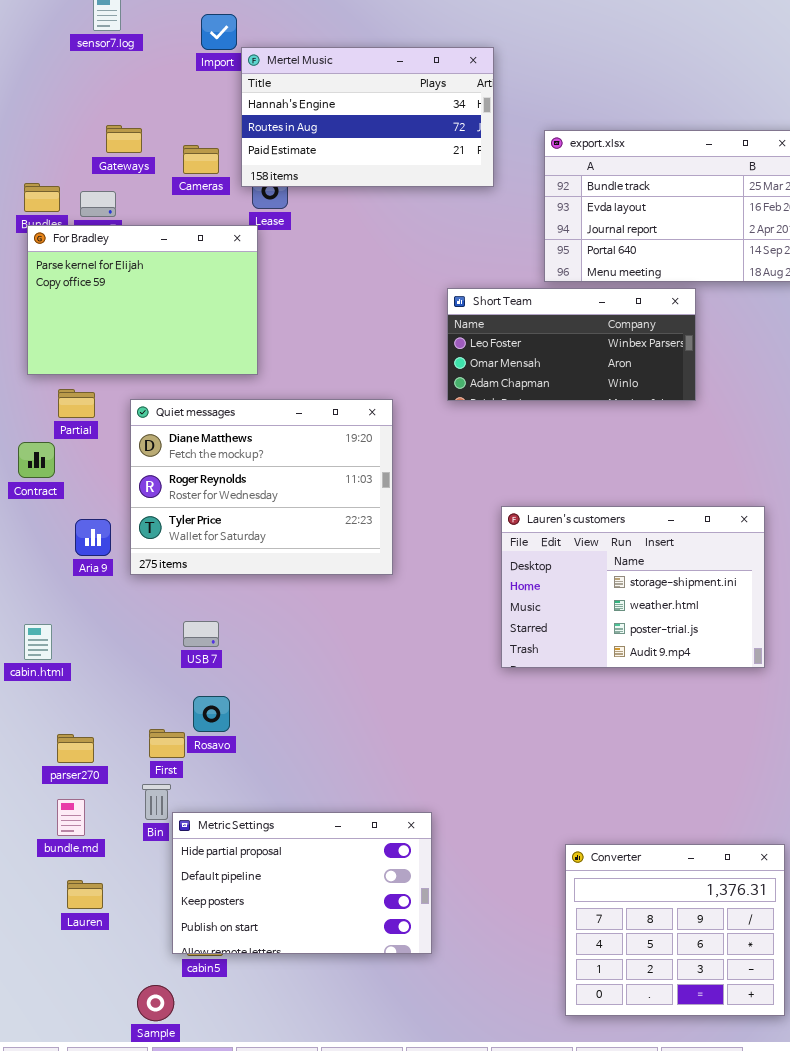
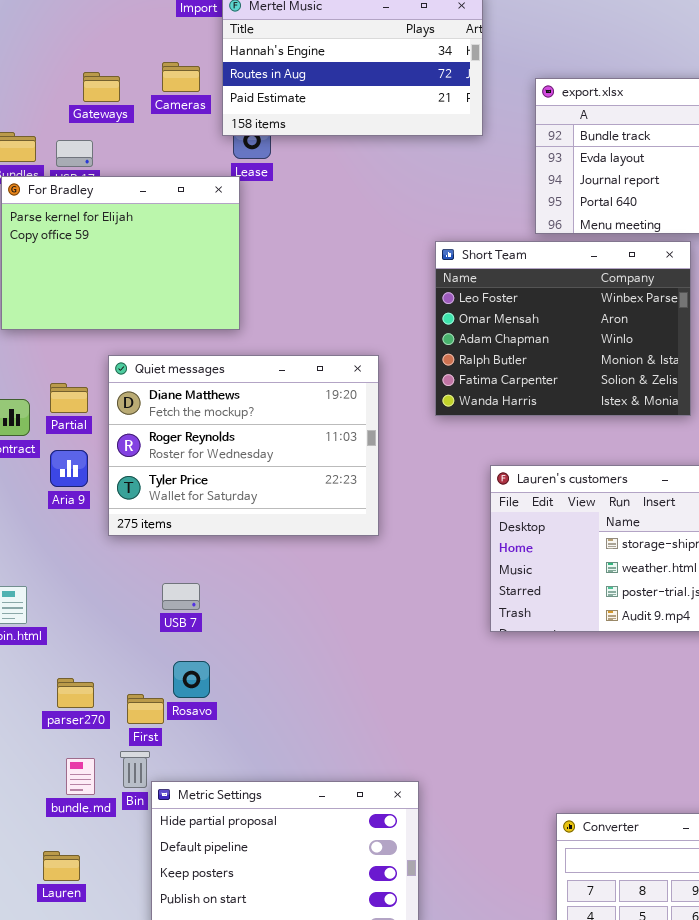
Cameras: [183,145,219,174] -> [162,62,200,92], moved
Short Team: [447,288,696,401] -> [435,241,691,416], resized
Partial: [58,389,95,418] -> [50,383,88,413], moved
Aria 9: [75,519,111,556] -> [50,450,88,487], moved
parser270: [57,734,94,763] -> [57,678,94,708], moved
bundle.md: [57,799,85,836] -> [66,758,95,795], moved

